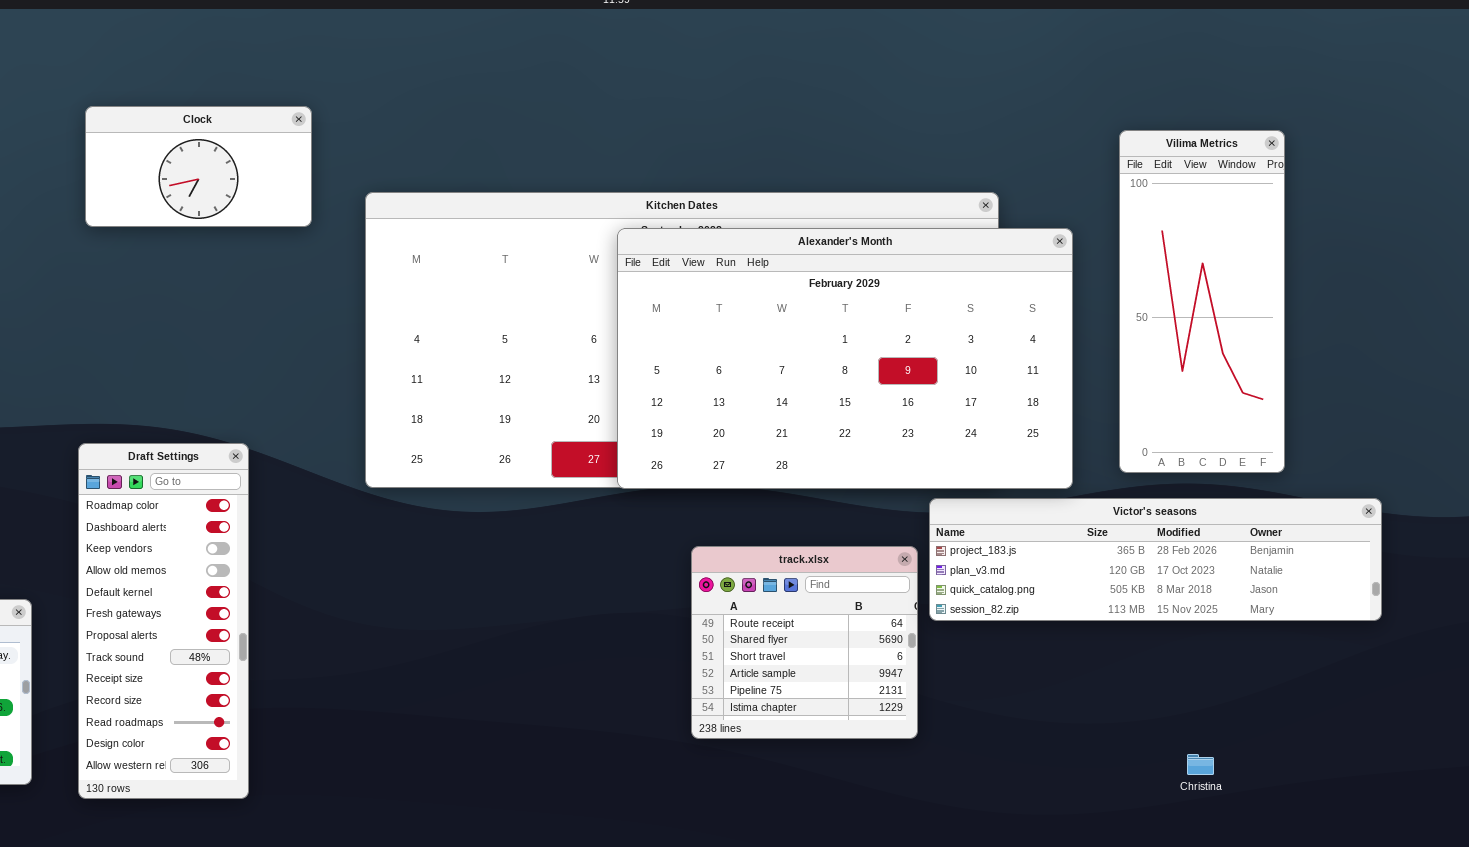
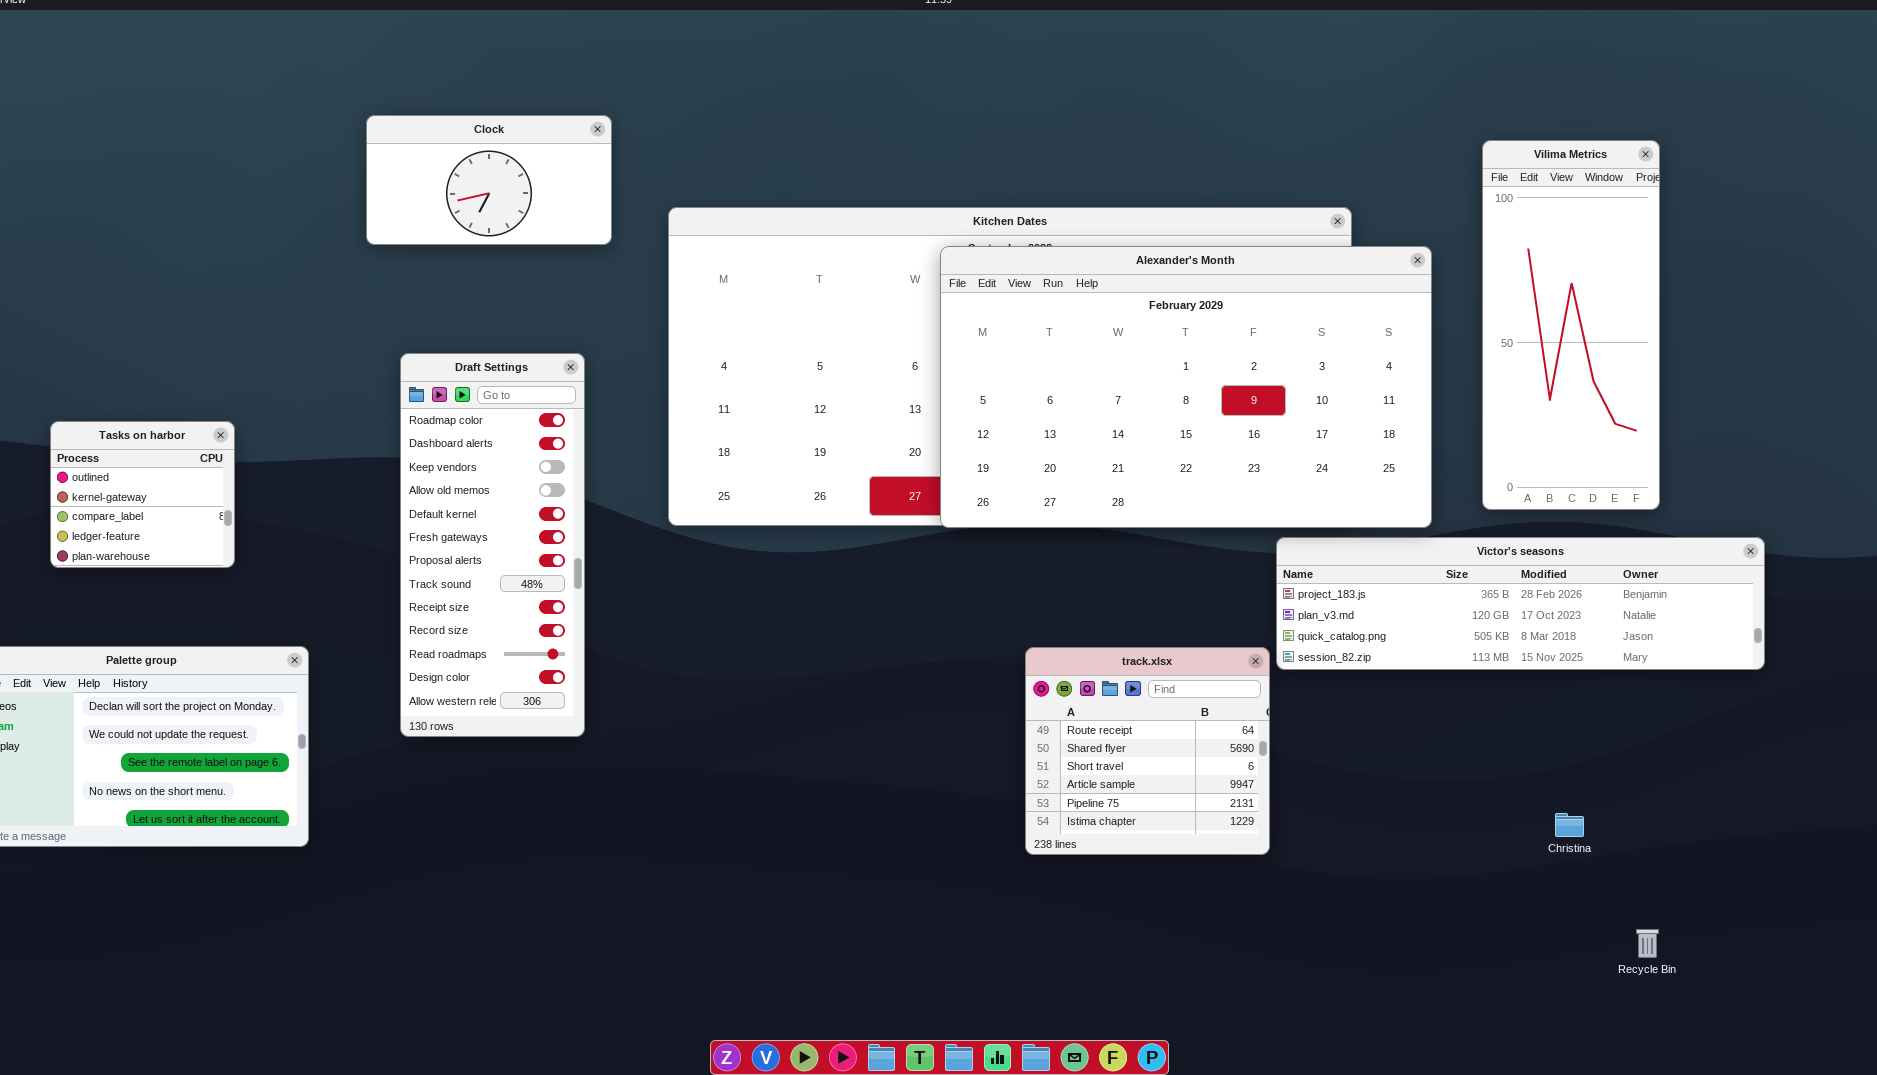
Draft Settings: [78,443,249,799] -> [400,353,585,737], moved
track.xlsx: [691,546,918,739] -> [1025,647,1270,855], moved

